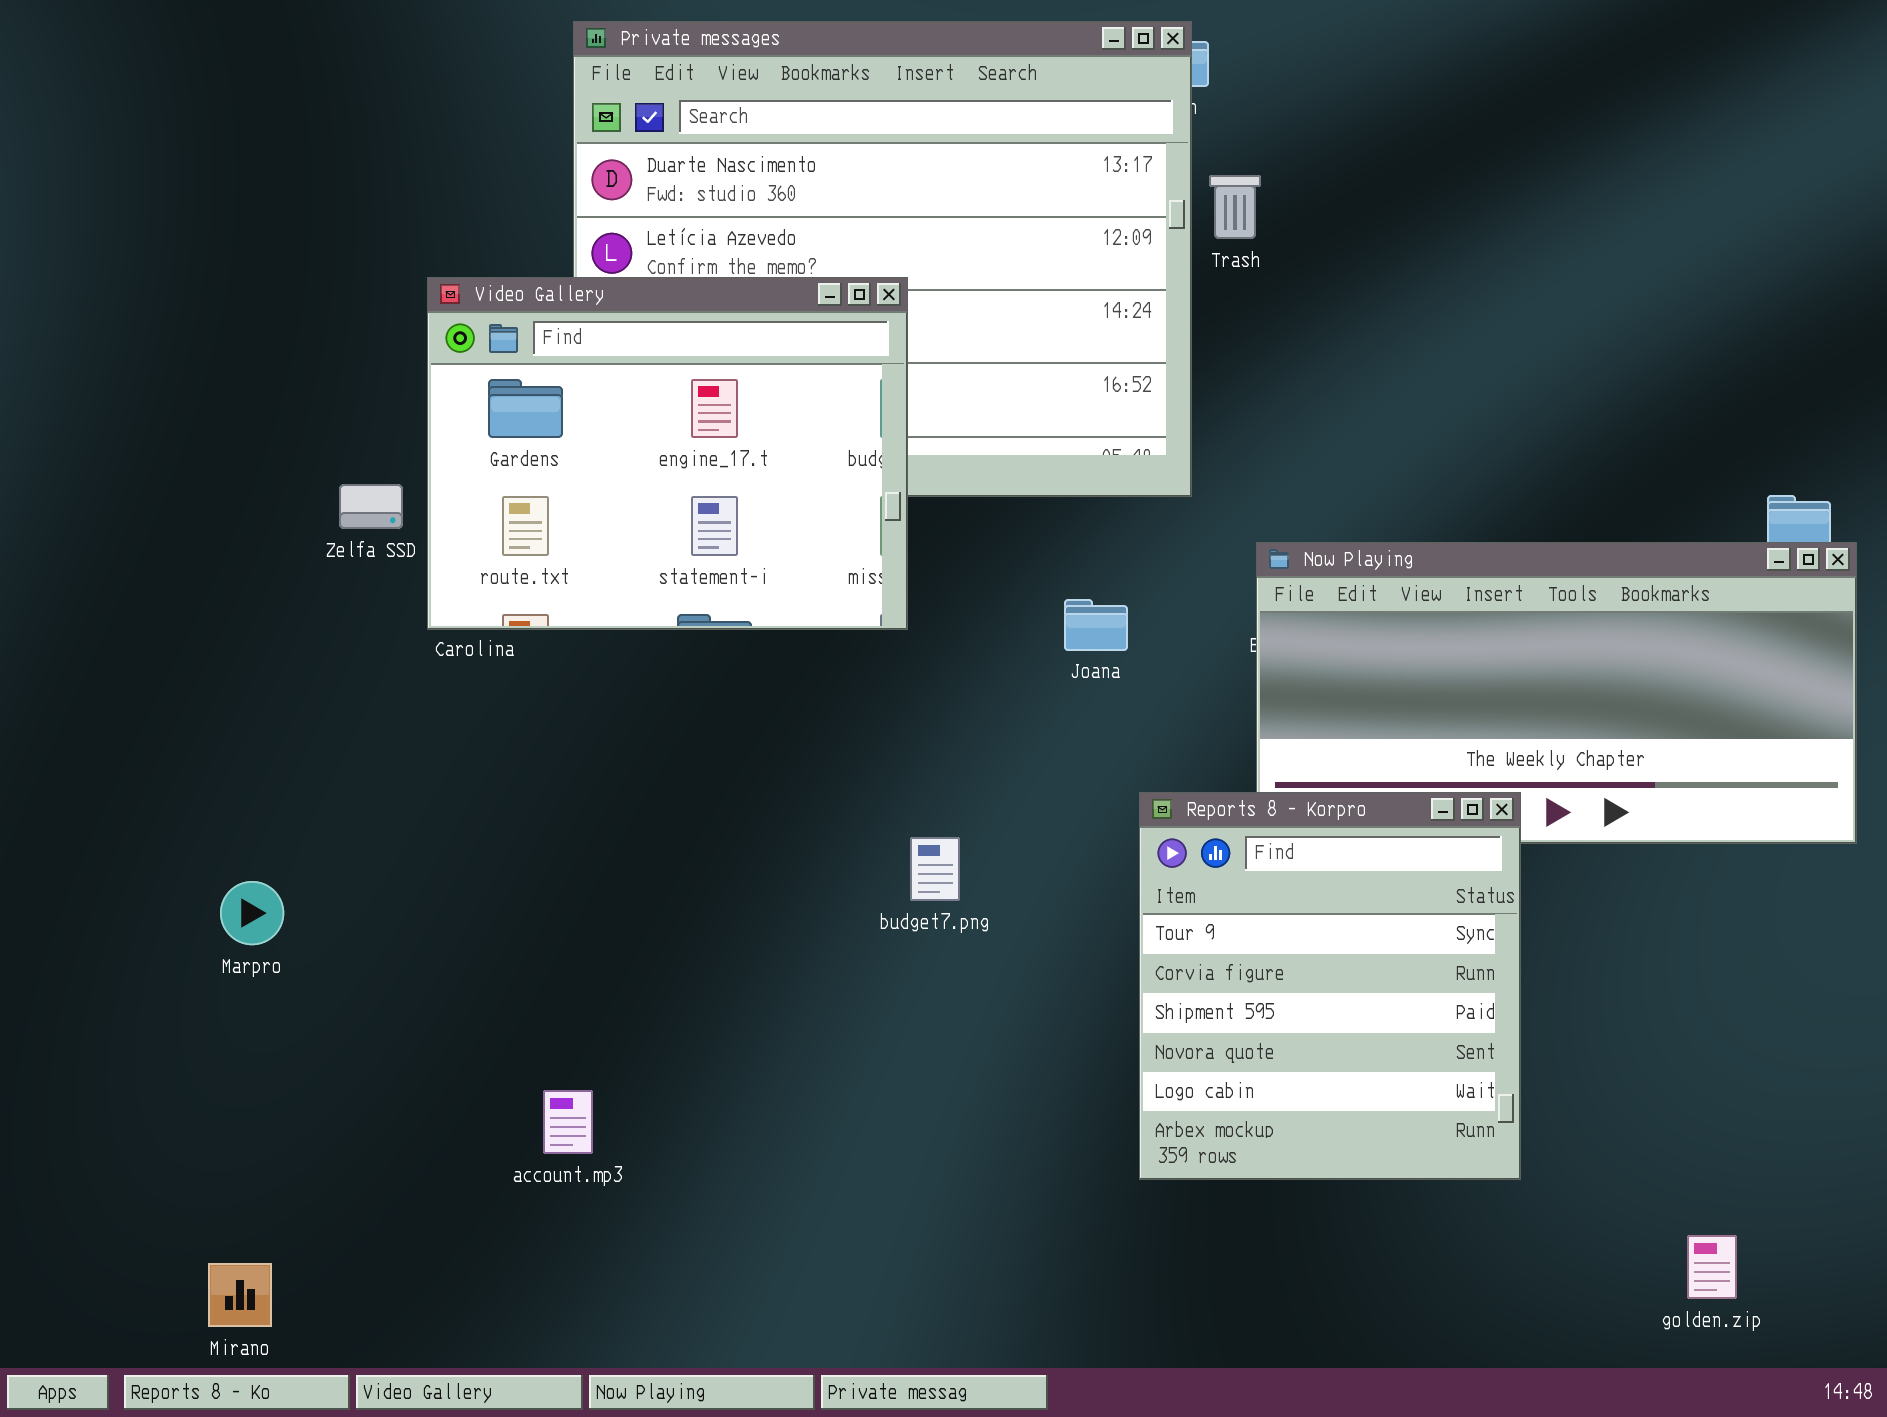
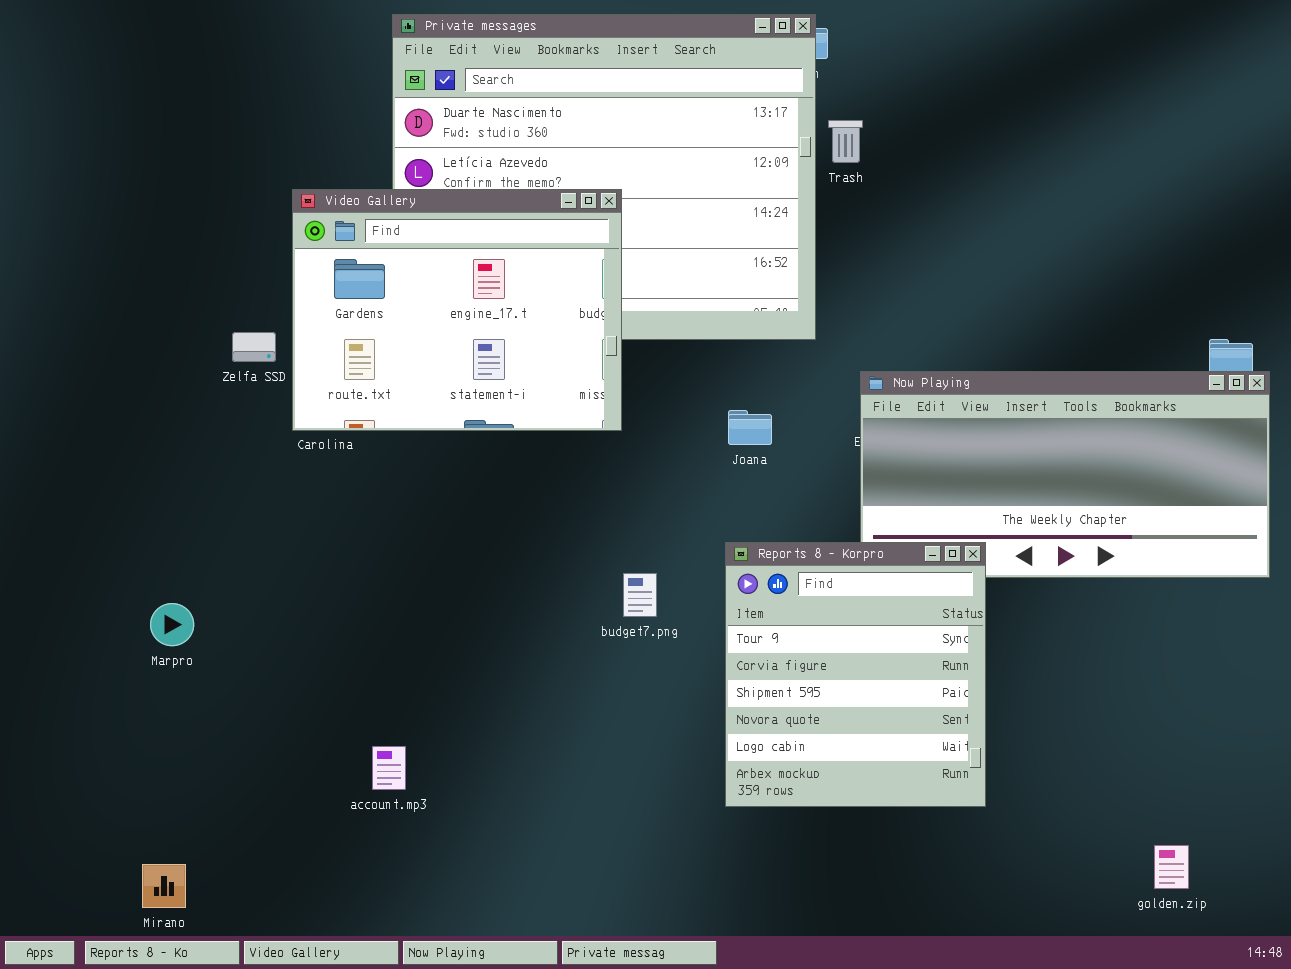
Reports 8 - Korpro: [1139,792,1521,1180] -> [725,542,986,807], moved

